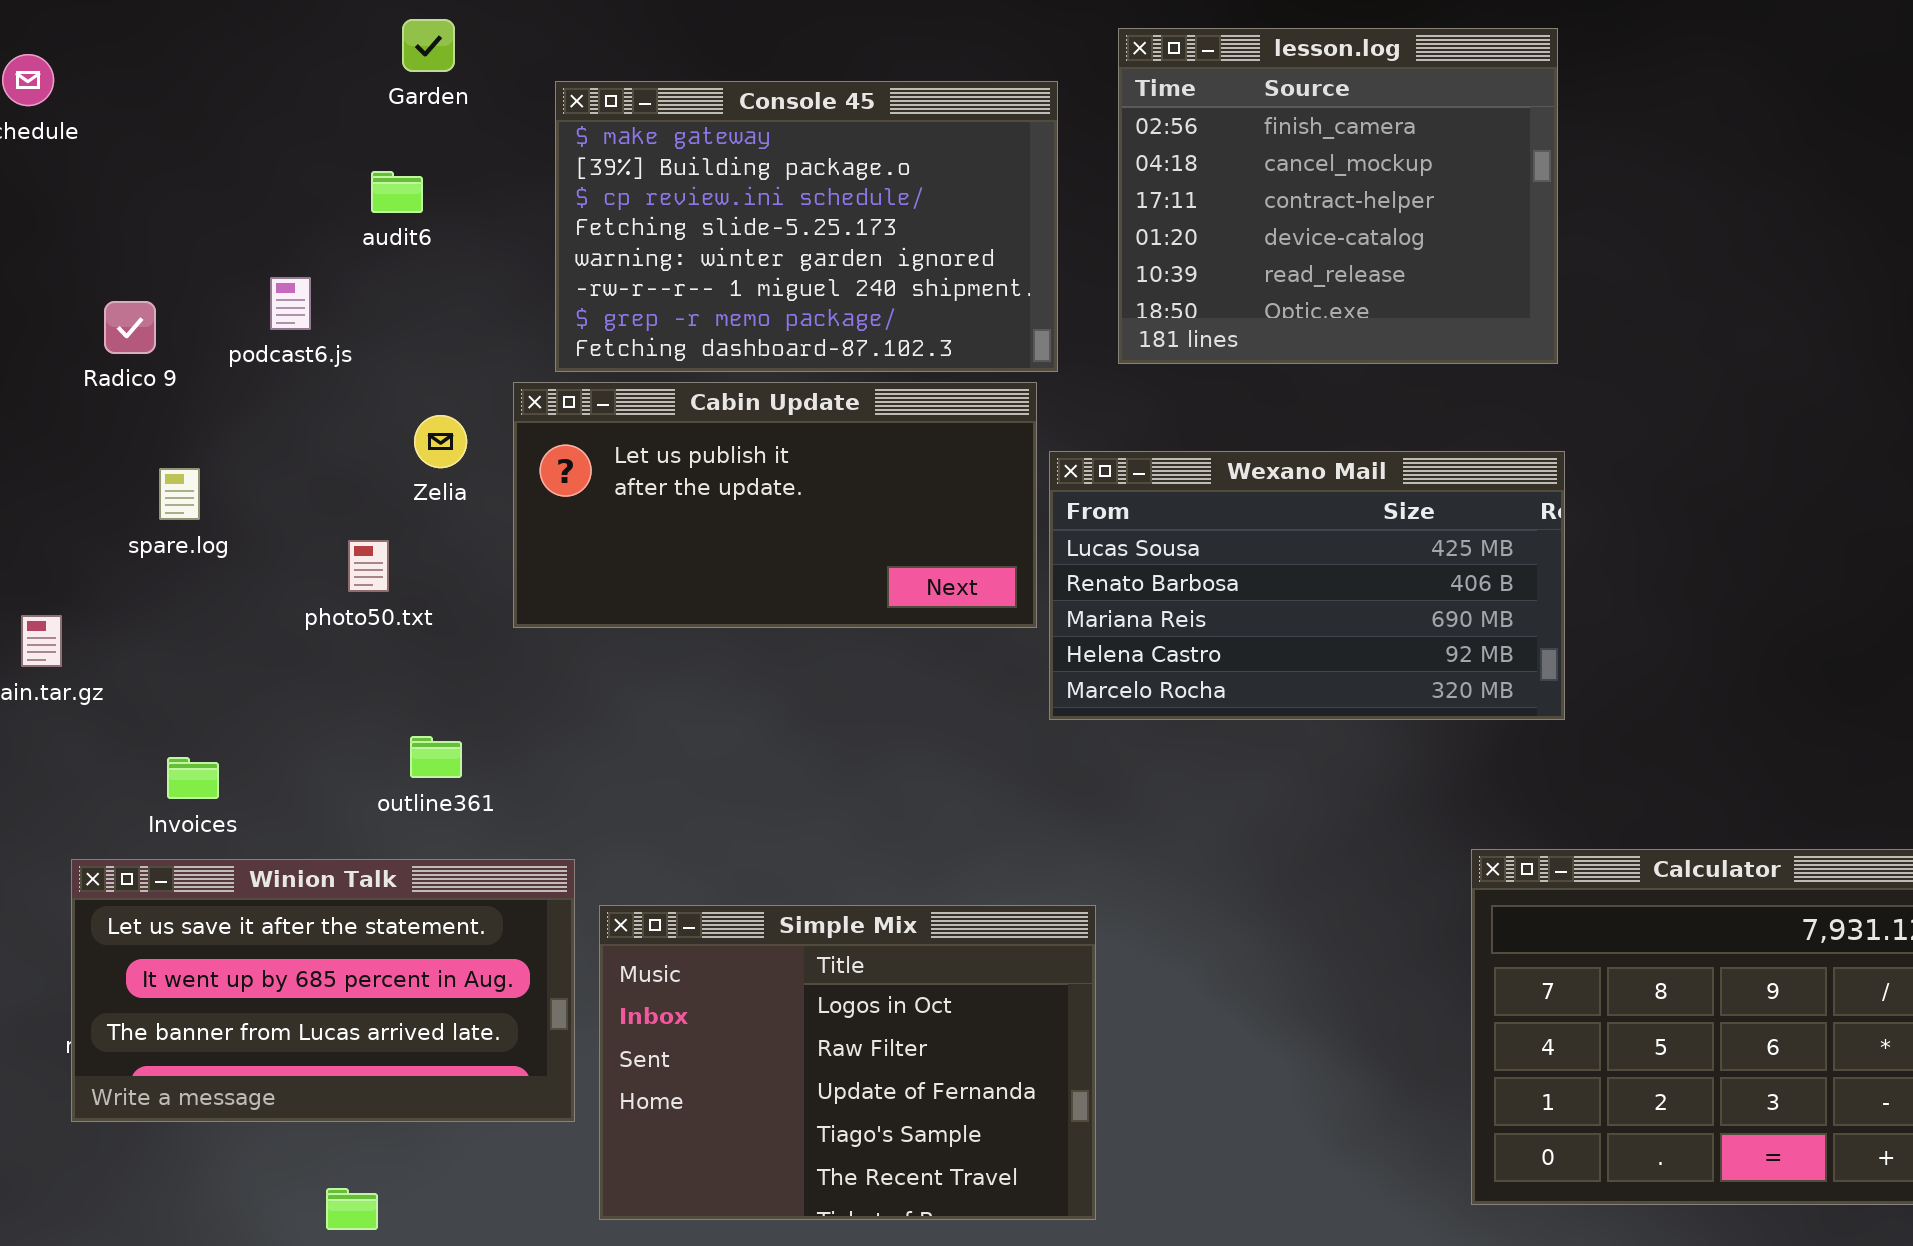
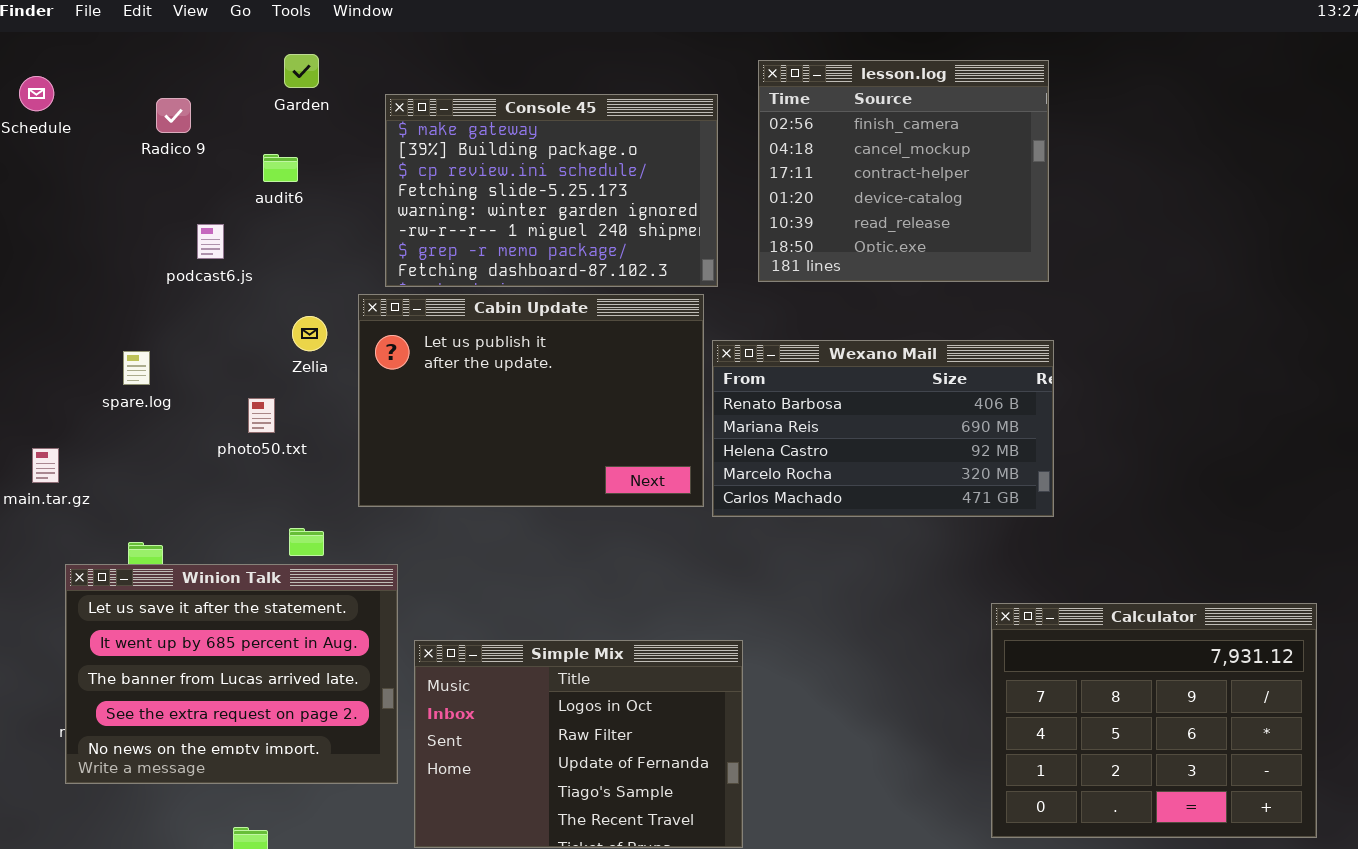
Radico 9: [104,301,156,354] -> [156,98,191,133], moved
Cabin Update: [513,382,1037,628] -> [358,294,704,507], resized
Wexano Mail: [1049,451,1565,720] -> [712,340,1054,517], scrolled down 1 row
Winion Talk: [71,859,575,1122] -> [65,564,398,784], resized

